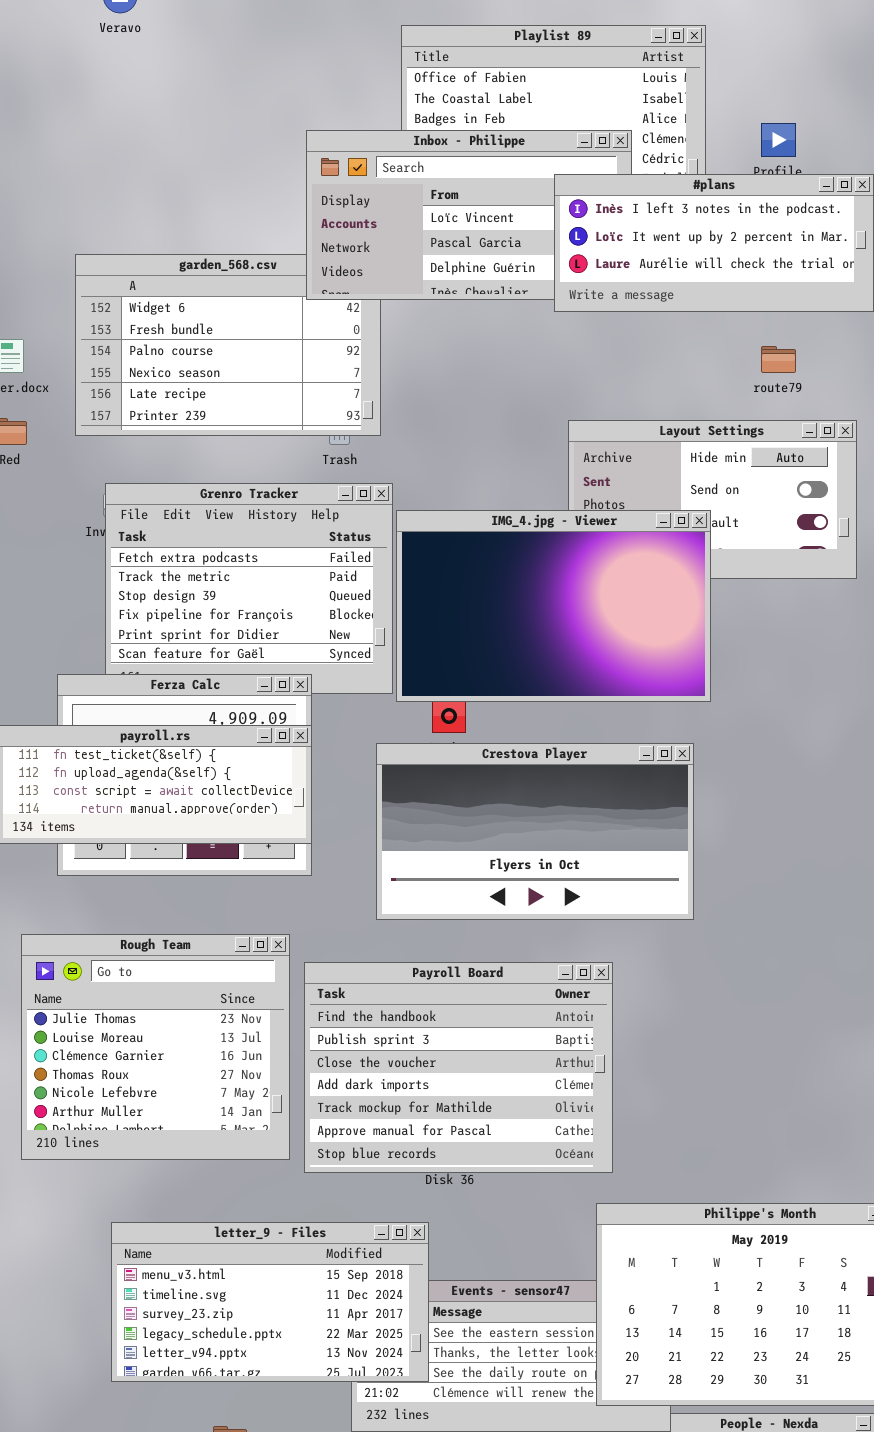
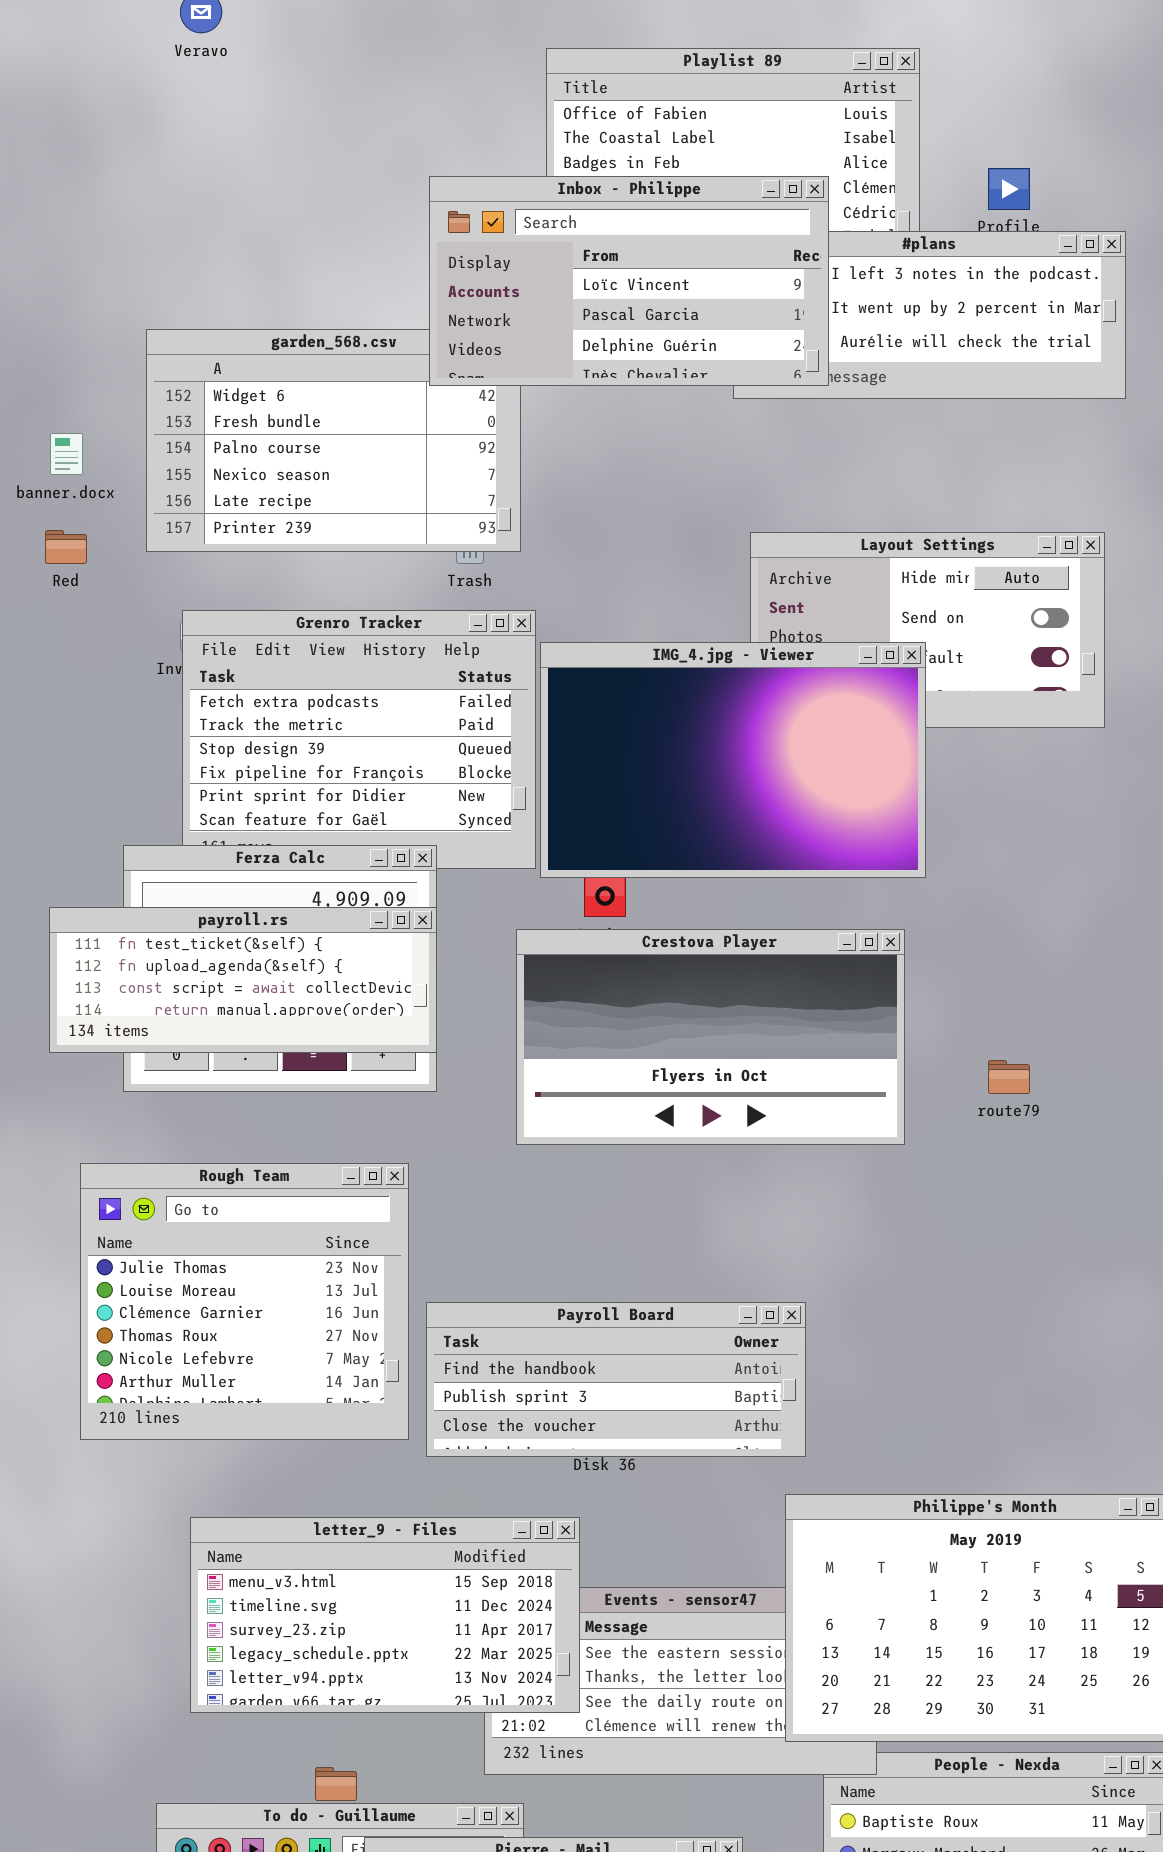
Inbox - Philippe: [306,130,632,300] -> [429,176,829,386], raised
route79: [761,346,796,373] -> [988,1060,1030,1094], moved
Payroll Board: [304,962,613,1173] -> [426,1302,806,1457], resized

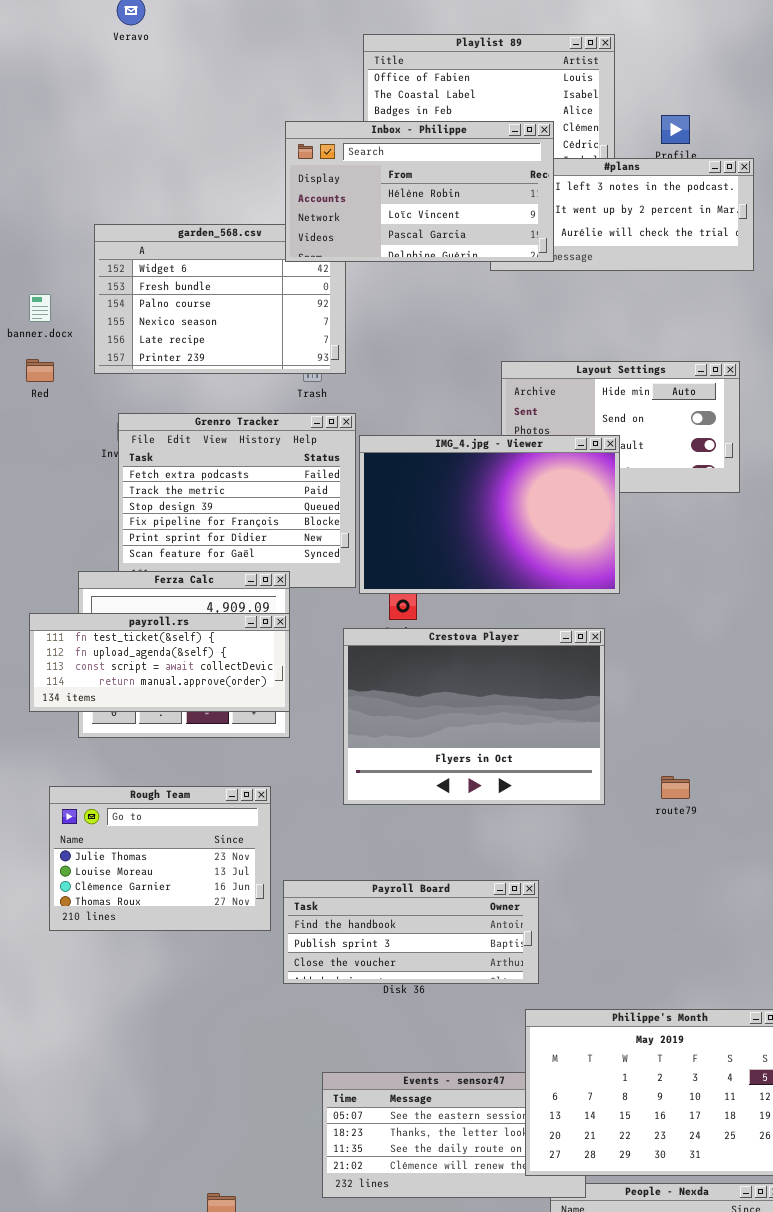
Inbox - Philippe: [429,176,829,386] -> [285,121,554,262], scrolled up 1 row
Crestova Player: [516,929,905,1145] -> [343,628,605,805], resized
route79: [988,1060,1030,1094] -> [661,776,690,799], moved
Rough Team: [80,1163,409,1440] -> [49,786,271,931], resized
letter_9 - Files: [190,1517,580,1713] -> none, closed

